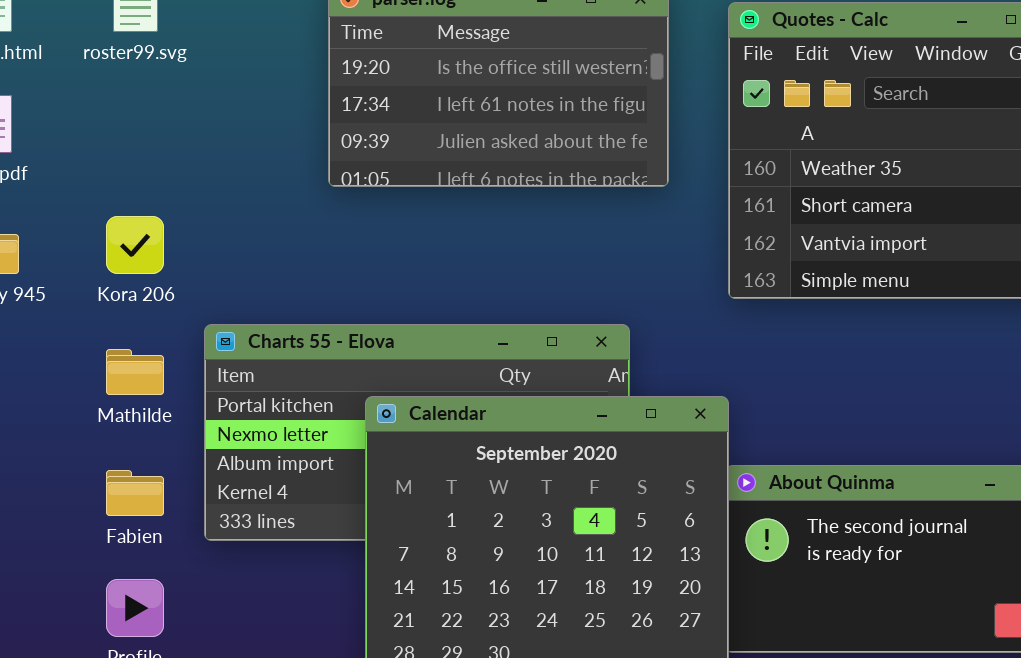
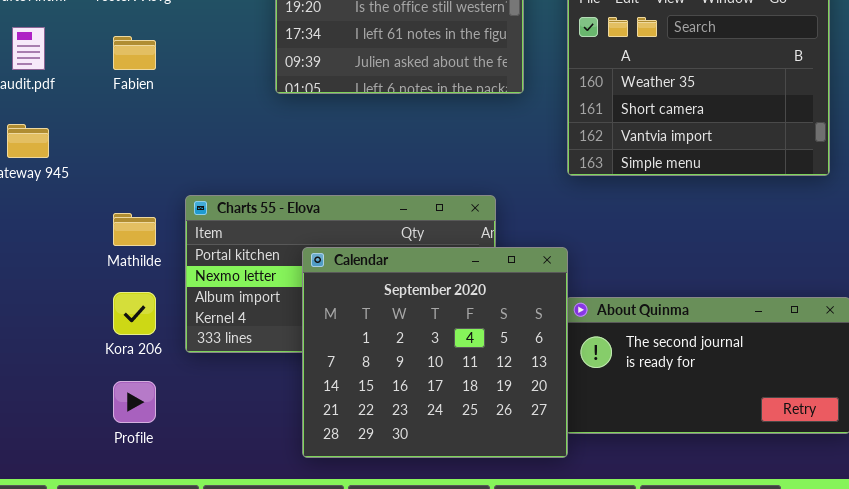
Kora 206: [106,216,164,274] -> [113,292,156,335], moved
Fabien: [106,470,164,516] -> [113,36,156,70], moved

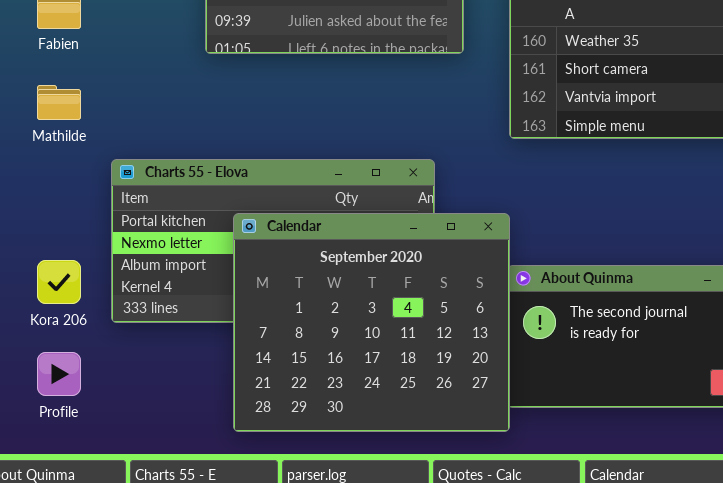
Mathilde: [113,213,156,246] -> [37,85,81,120], moved

